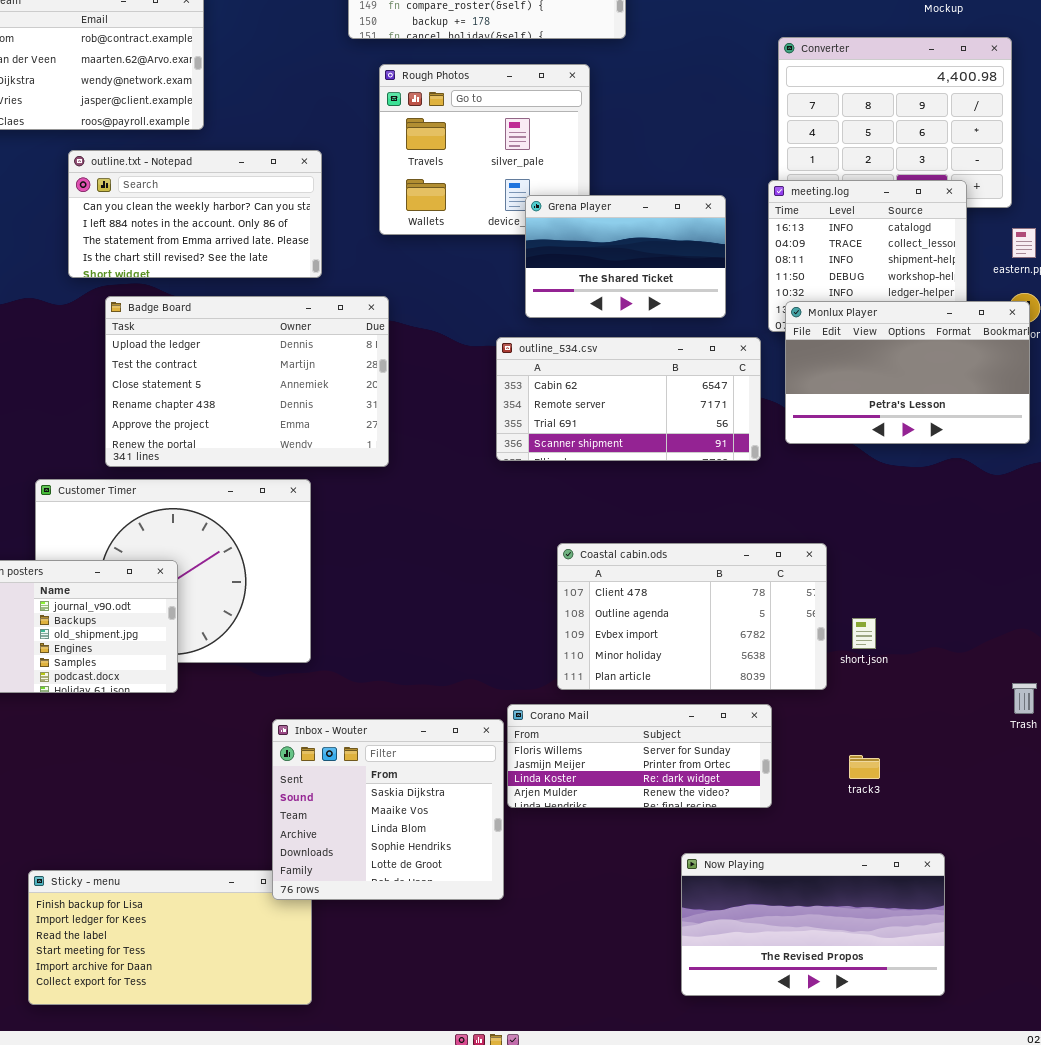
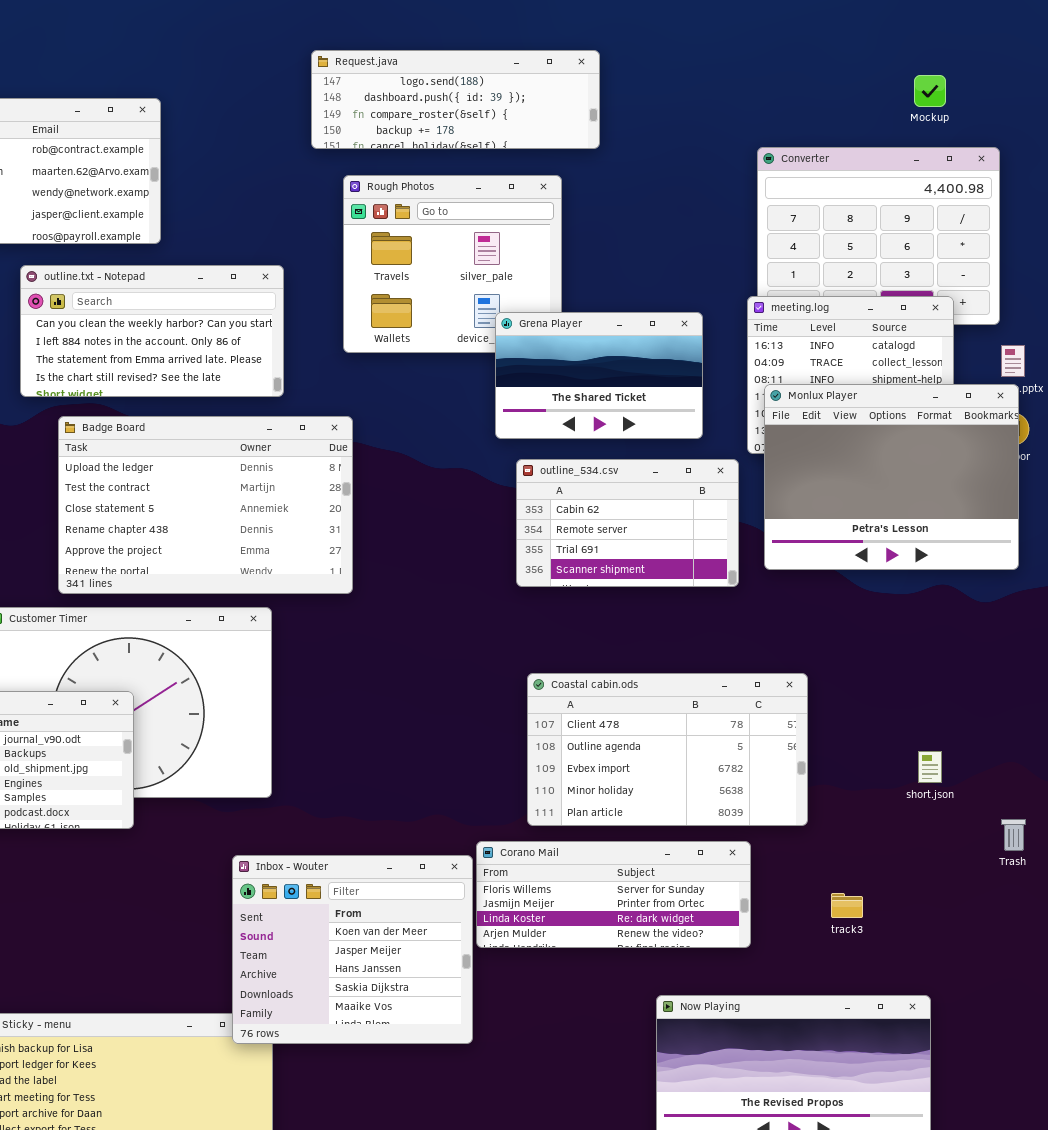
Monlux Player: [785,301,1030,444] -> [764,384,1019,570], resized
outline_534.csv: [496,337,761,461] -> [516,459,739,587], resized
short.json: [852,618,876,649] -> [918,751,942,783], moved
Inbox - Wouter: [272,719,504,900] -> [232,855,473,1044], scrolled up 3 rows

